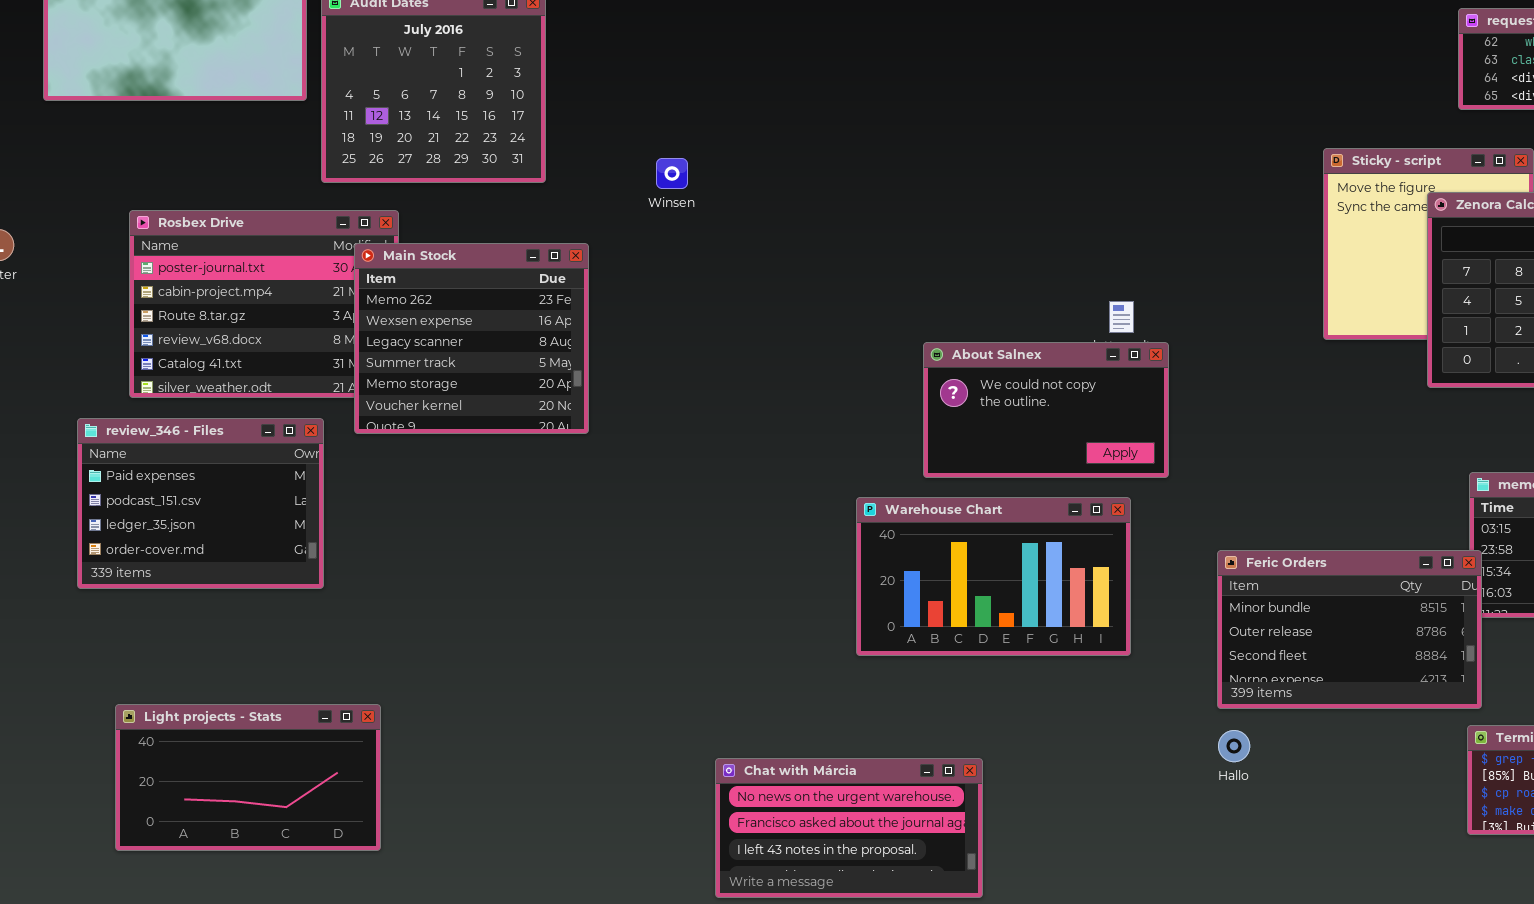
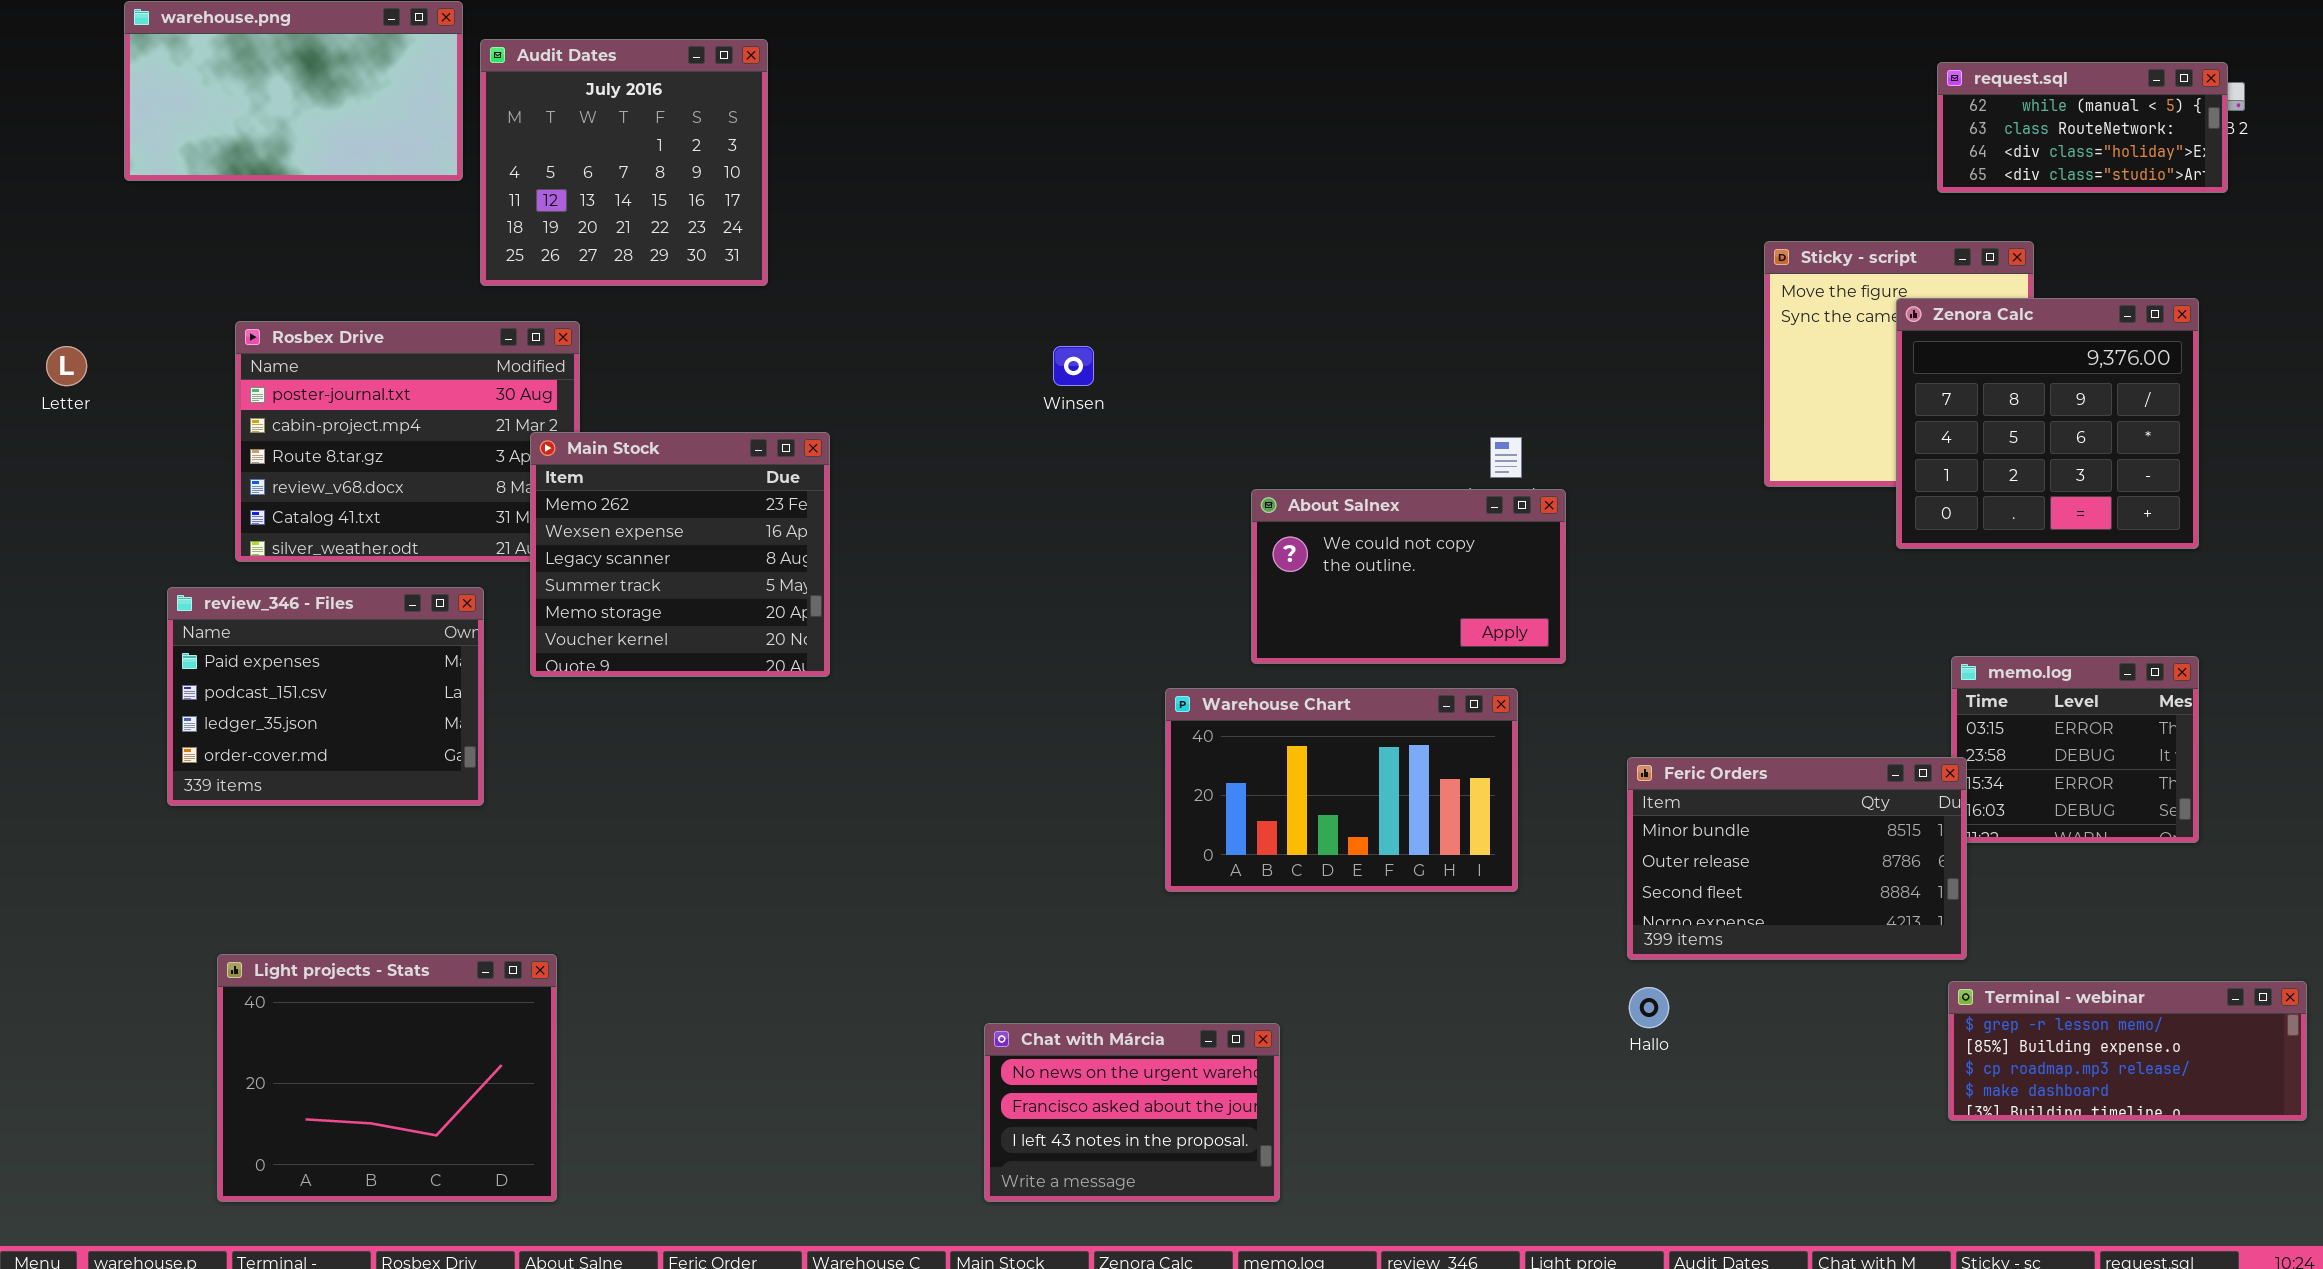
Winsen: [656,158,688,189] -> [1053,346,1094,386], moved
Main Stock: [354,243,589,434] -> [530,432,830,677], moved
Light projects - Stats: [115,704,381,851] -> [217,954,557,1202], resized
Chat with Márcia: [715,758,983,898] -> [984,1023,1280,1202], resized

